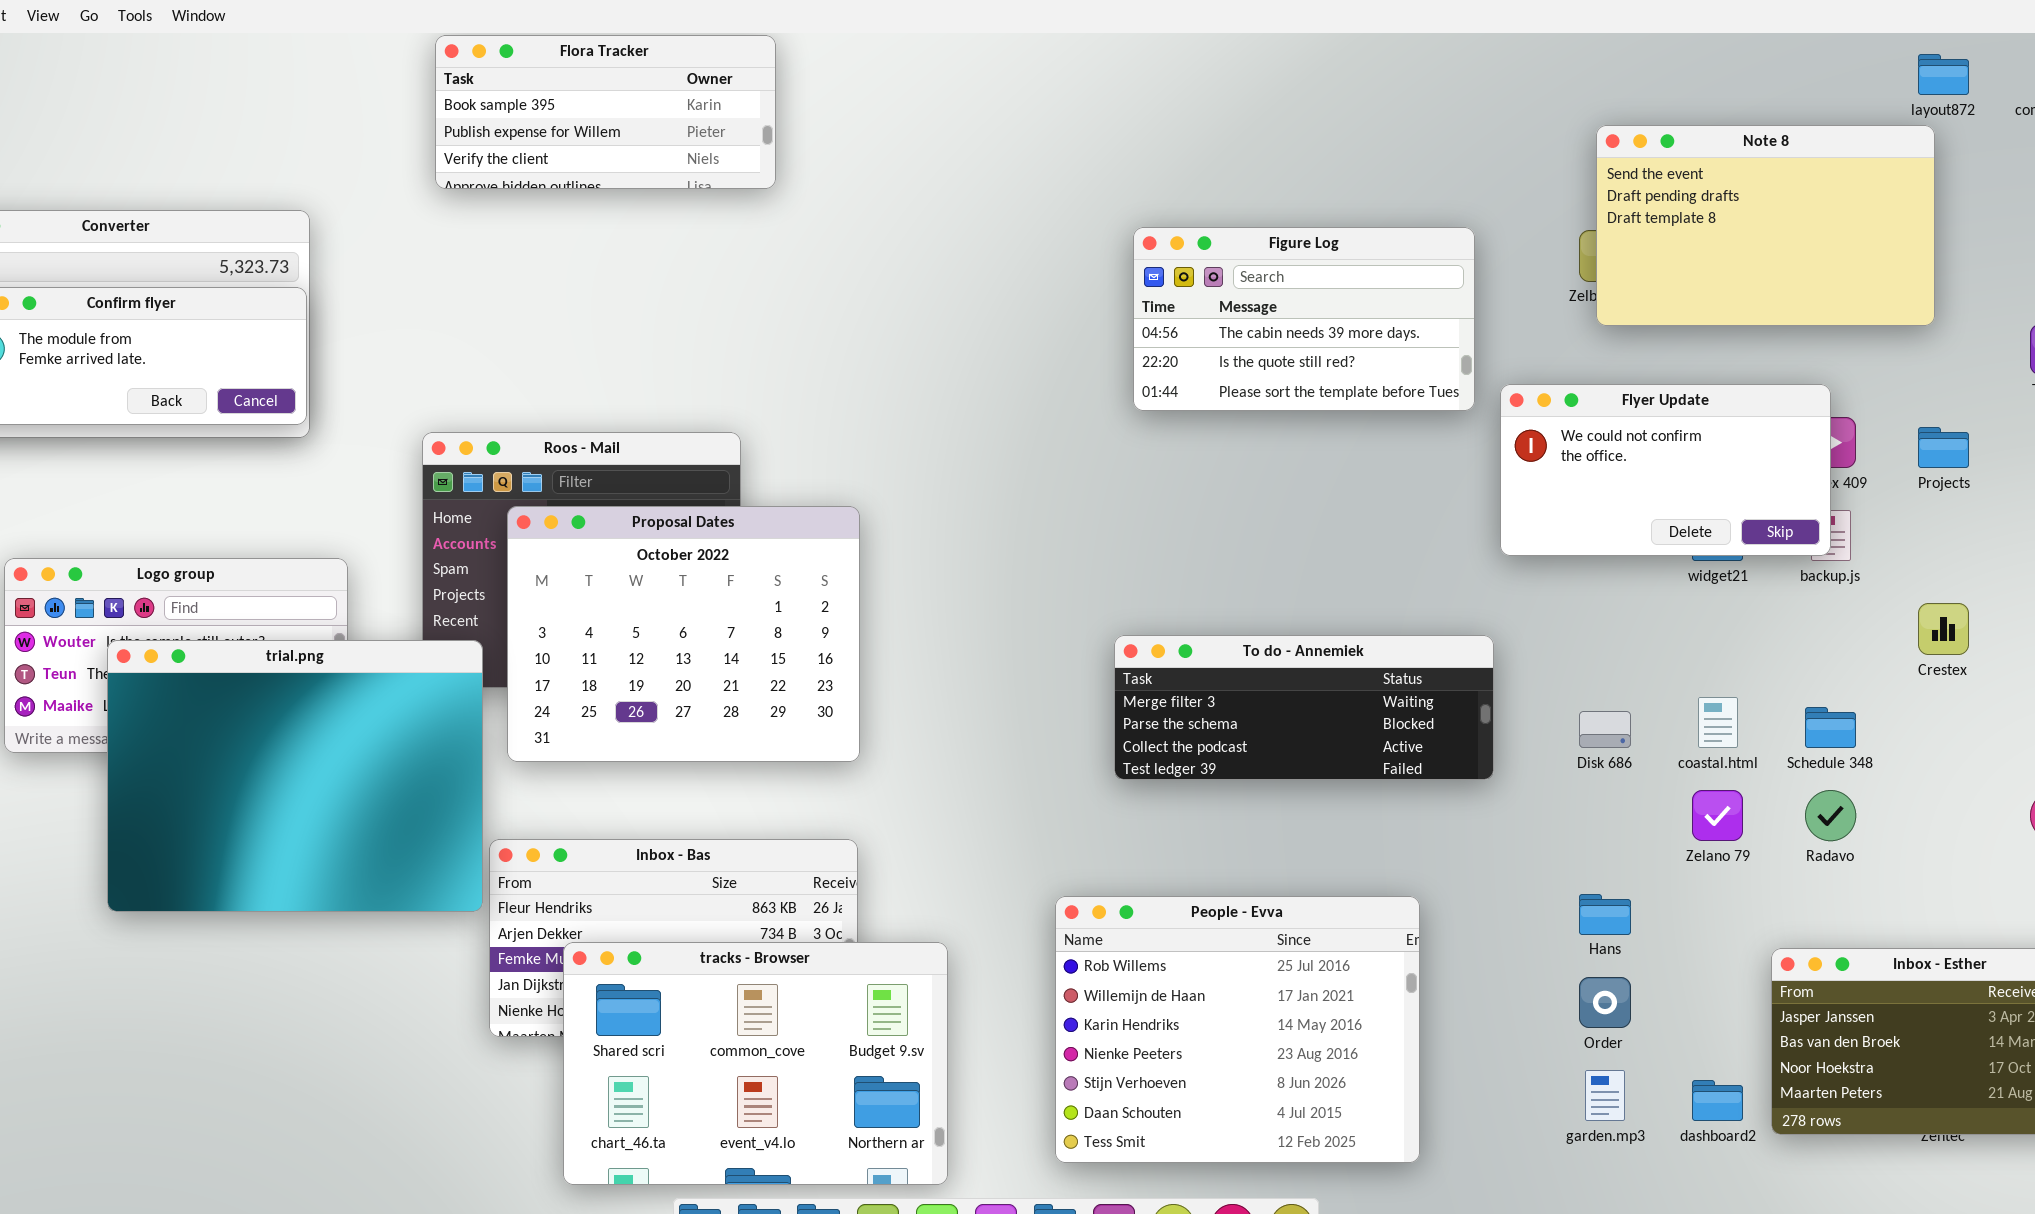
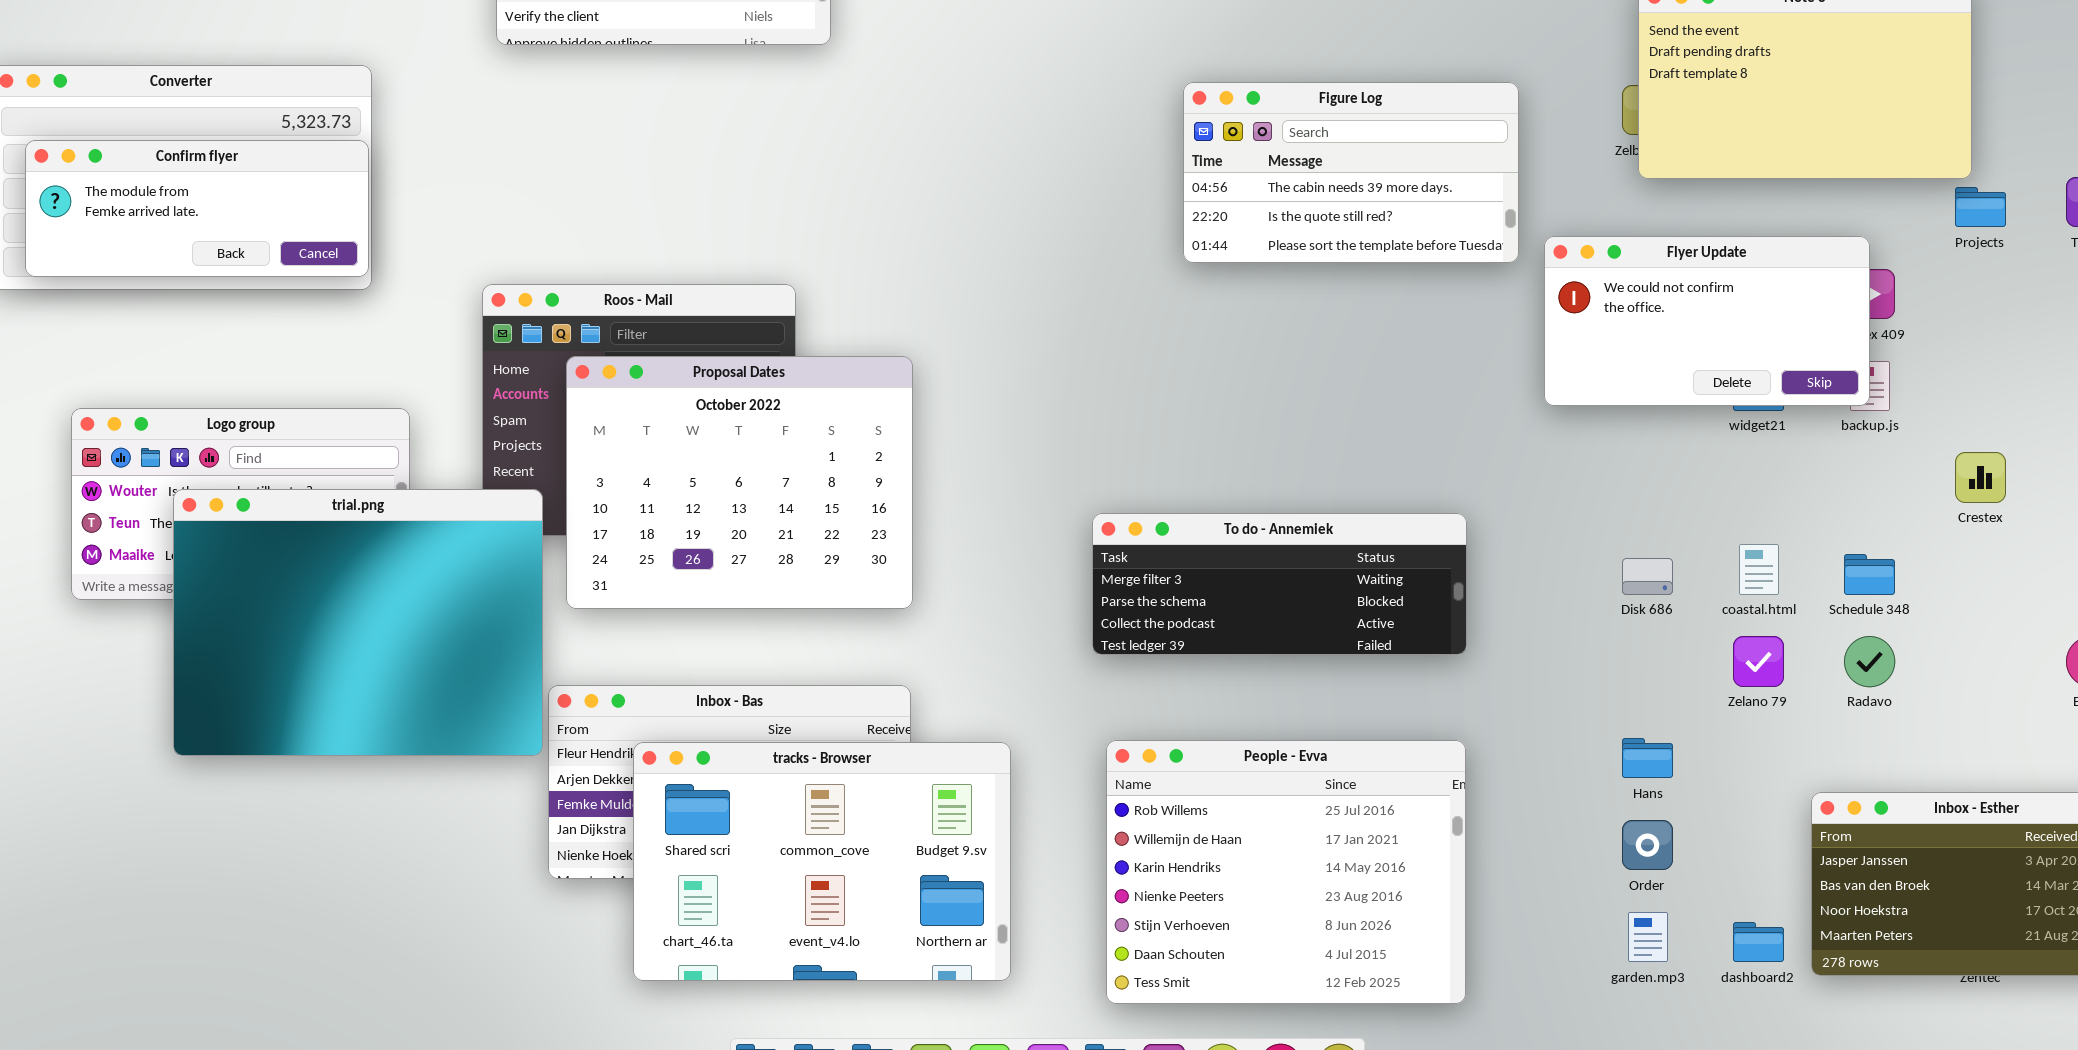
Projects: [1918,427,1969,468] -> [1955,187,2006,227], moved
To do - Annemiek: [1114,635,1494,780] -> [1092,513,1467,655], moved
tracks - Browser: [563,942,948,1185] -> [633,742,1011,981], moved

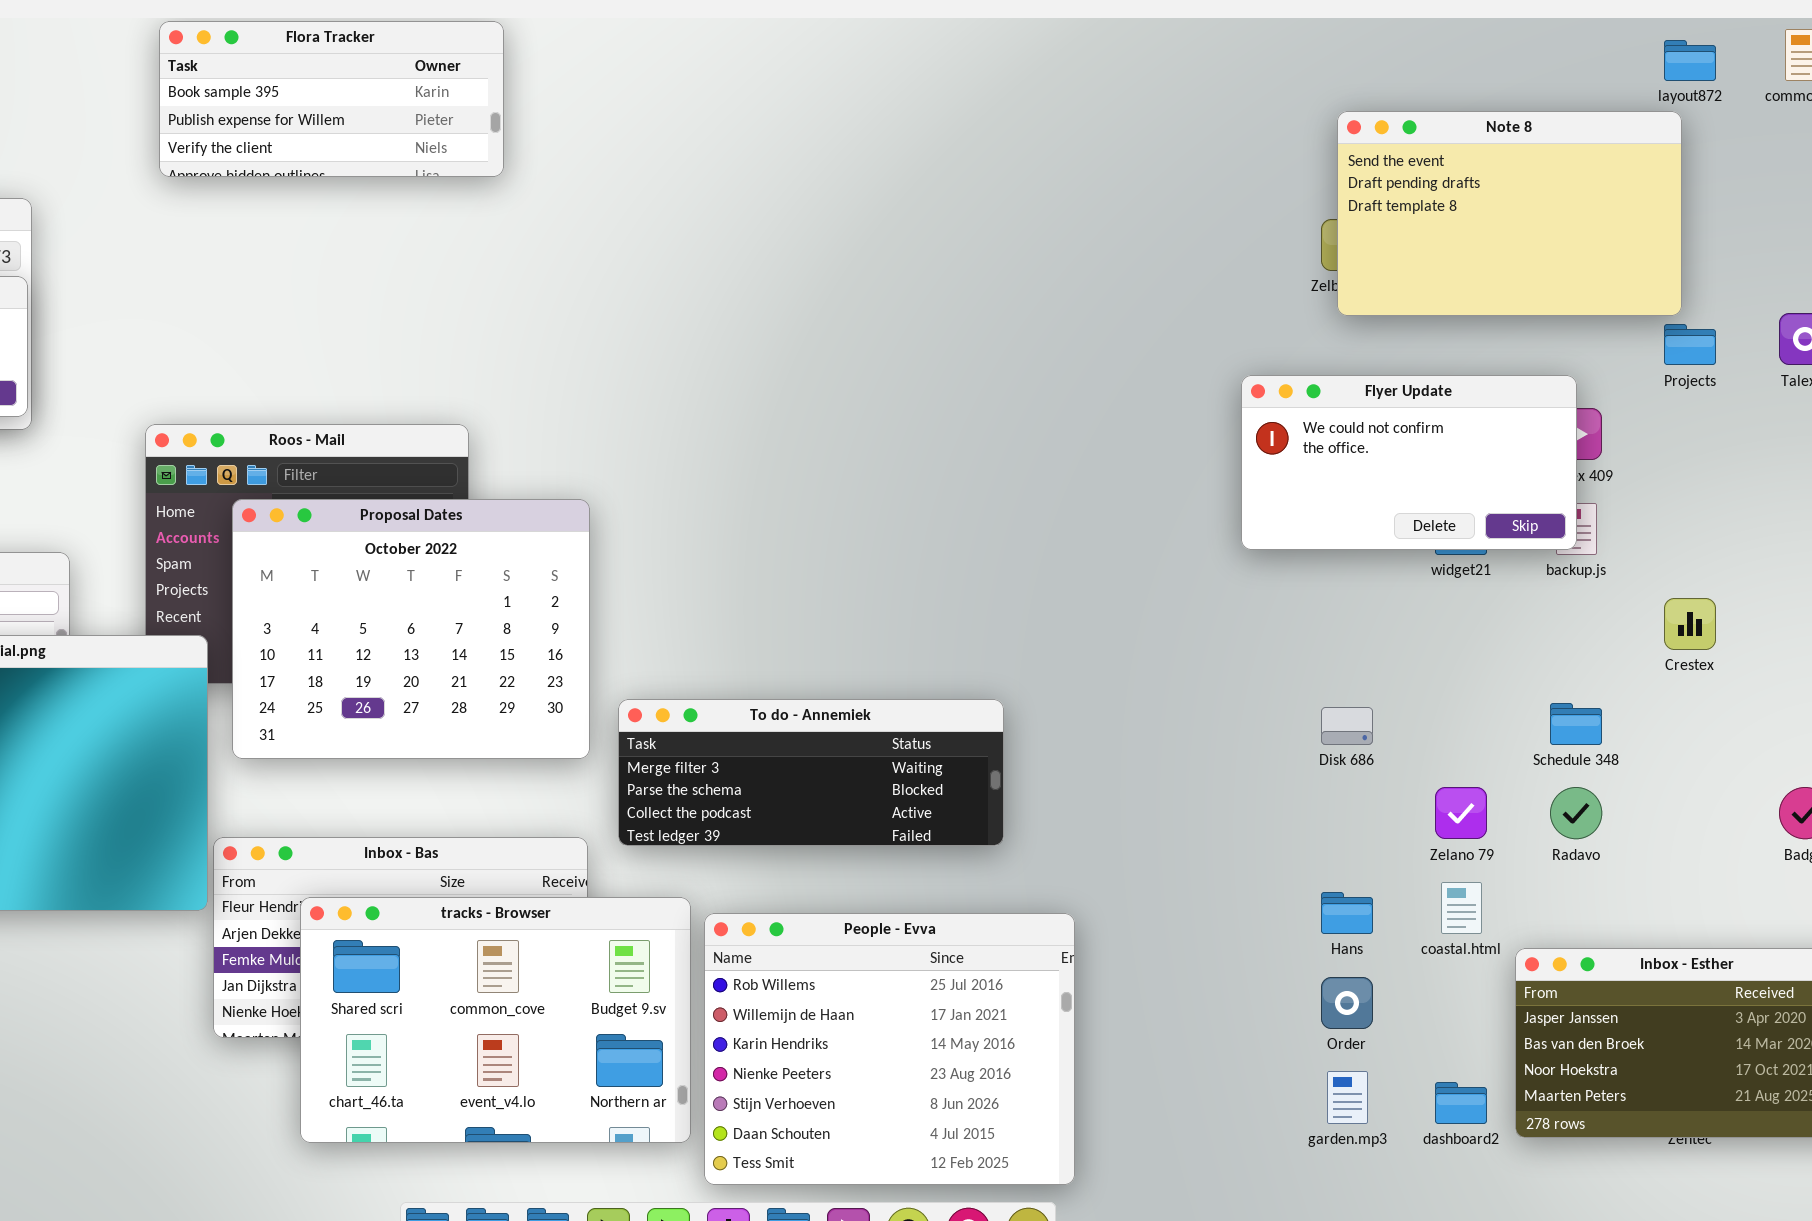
Figure Log: [1183,82,1519,263] -> none, closed
To do - Annemiek: [1092,513,1467,655] -> [618,699,1004,846], moved
coastal.html: [1739,544,1779,595] -> [1441,882,1482,934], moved
People - Evva: [1106,740,1466,1004] -> [704,913,1075,1185], moved

